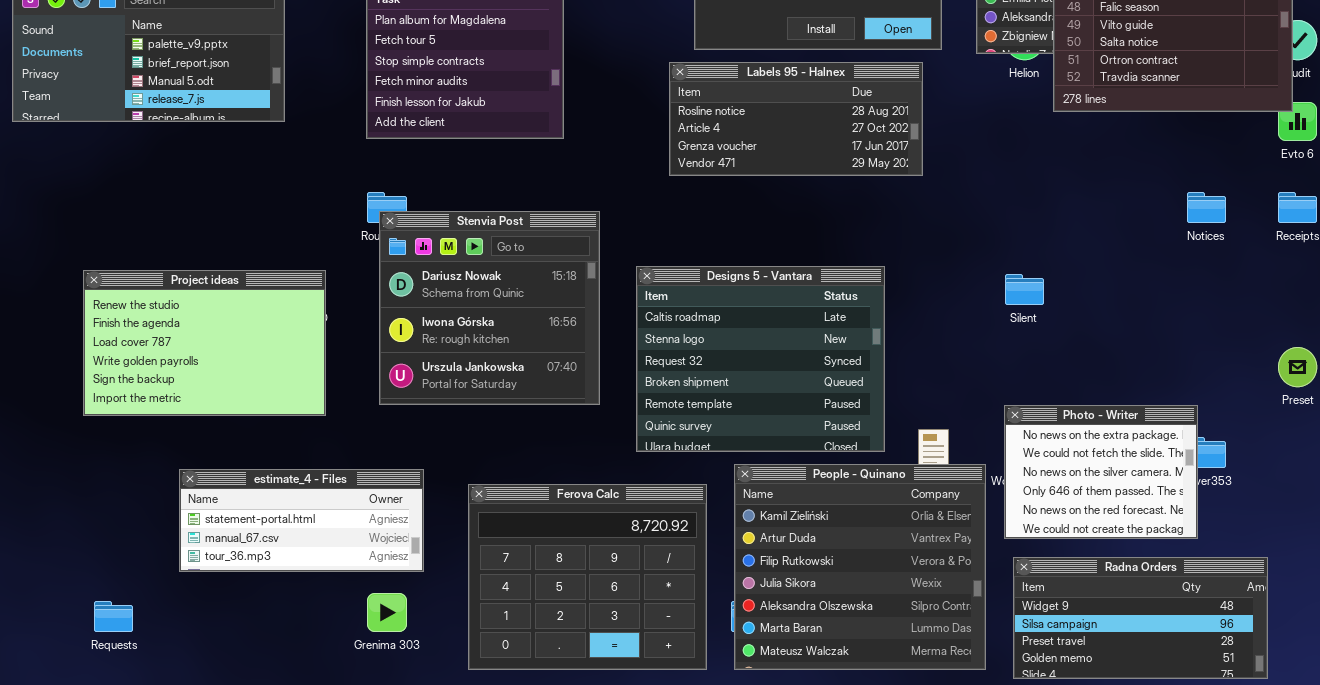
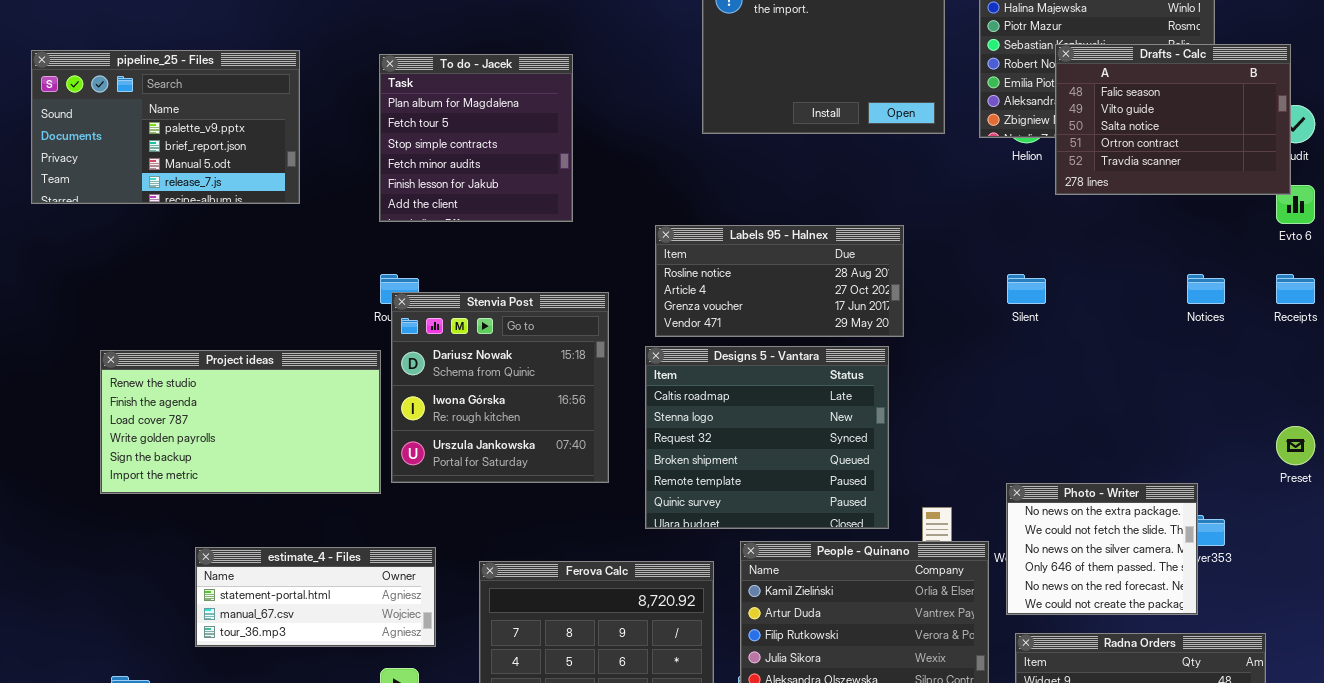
Labels 95 - Halnex: [669,62,923,176] -> [655,225,904,337], moved
Project ideas: [83,270,326,416] -> [100,350,381,494], resized
Silent: [1005,274,1044,305] -> [1007,274,1046,304], moved

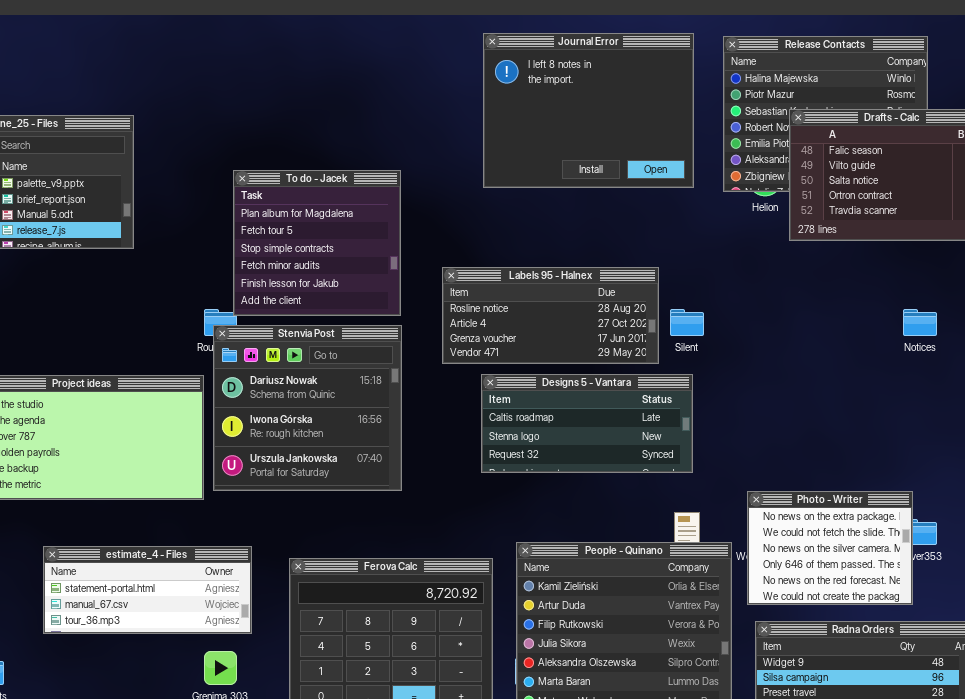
To do - Jacek: [379,54,573,222] -> [233,170,401,316], moved
Silent: [1007,274,1046,304] -> [670,309,704,336], moved
Designs 5 - Vantara: [645,346,889,529] -> [481,374,693,473], moved, resized

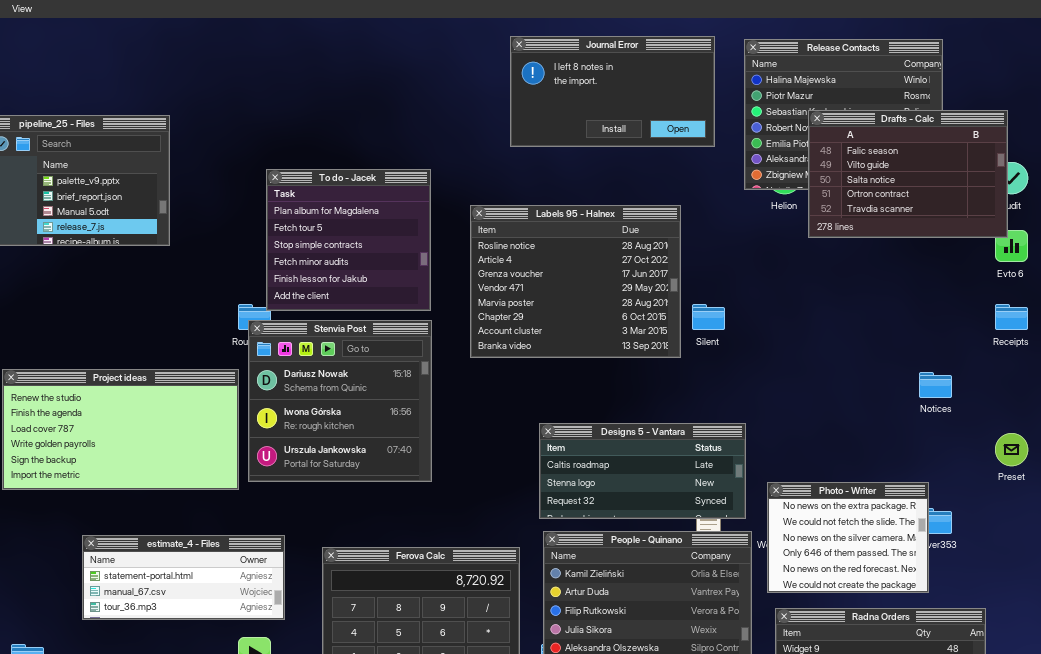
Journal Error: [483,33,694,188] -> [510,36,715,147], resized
Labels 95 - Halnex: [442,267,659,364] -> [470,205,681,358], resized
Notices: [903,309,937,336] -> [919,372,952,398], moved
Designs 5 - Vantara: [481,374,693,473] -> [539,423,746,519], moved

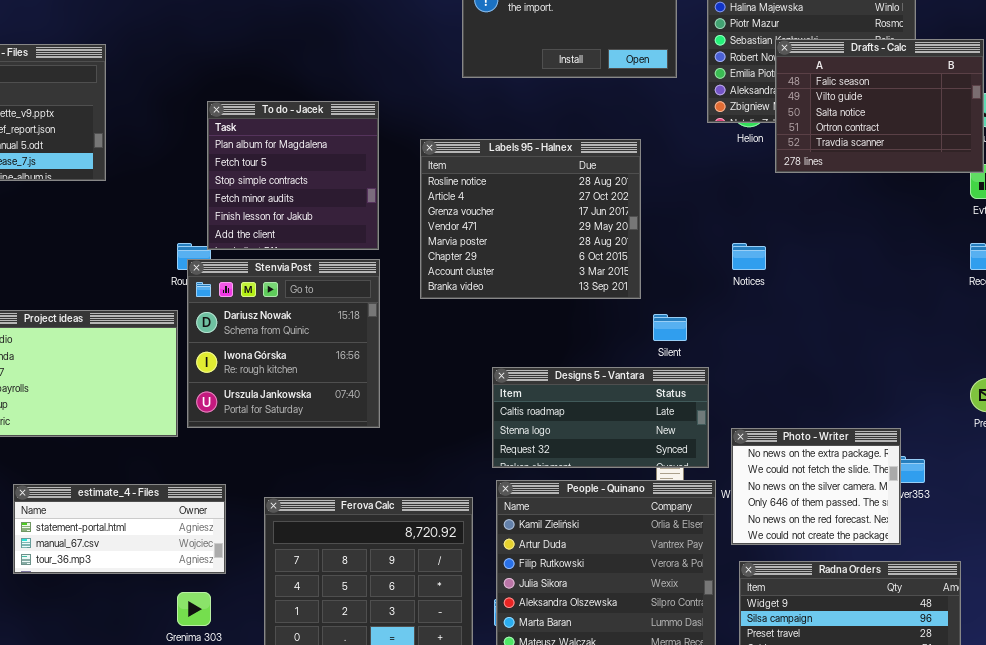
Silent: [692,304,725,330] -> [653,314,687,341], moved
Notices: [919,372,952,398] -> [732,243,766,270], moved

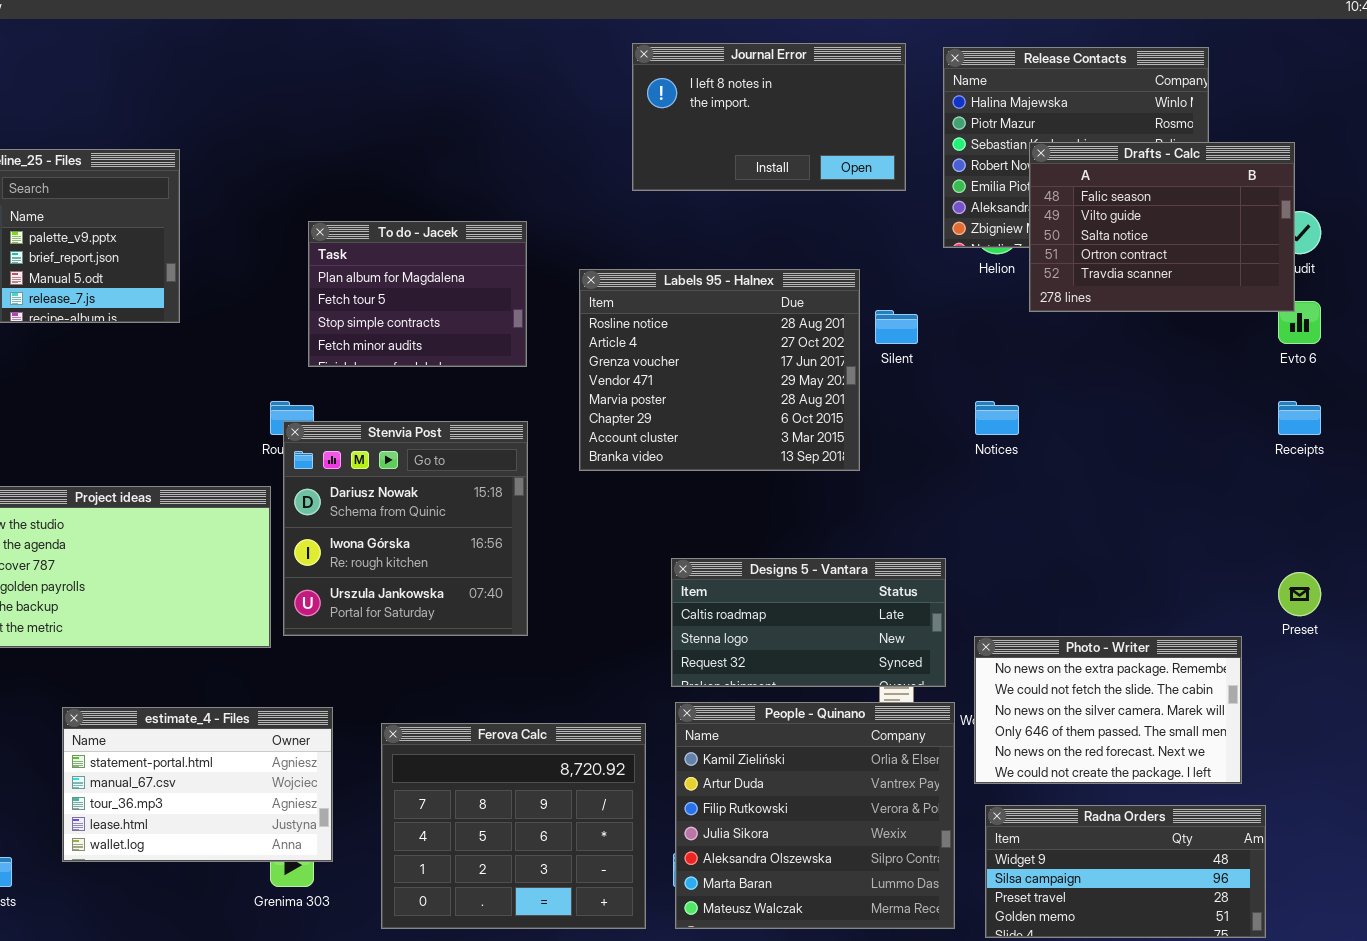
To do - Jacek: [207,101,379,250] -> [308,221,527,367], resized
Silent: [653,314,687,341] -> [875,310,918,344], moved
Photo - Writer: [731,428,901,545] -> [974,636,1242,784], resized
estimate_4 - Files: [13,484,226,574] -> [62,707,333,862], resized

